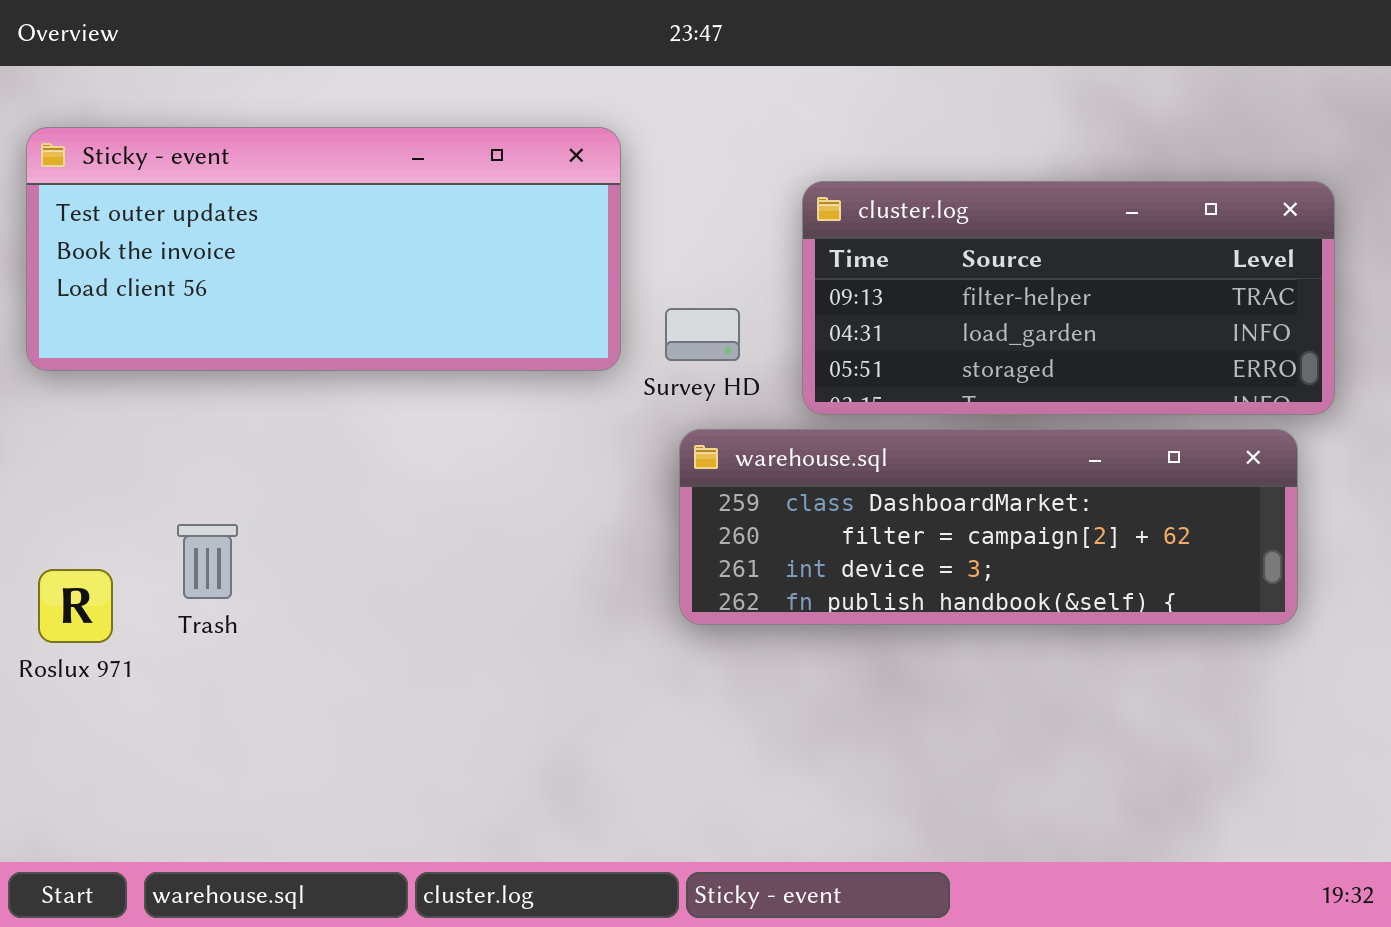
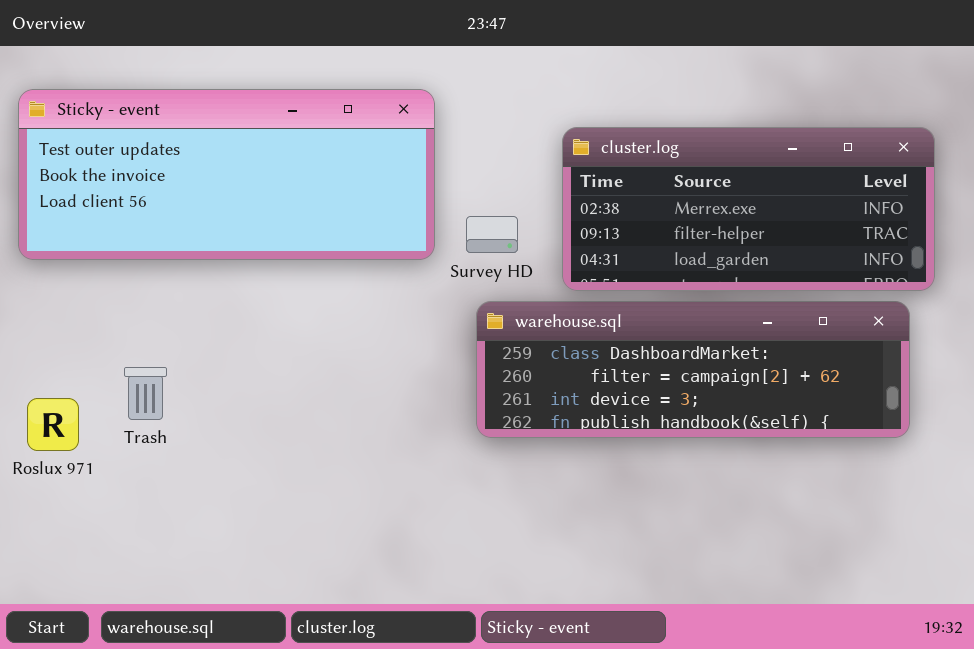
cluster.log: [802,181,1335,415] -> [562,127,935,291], scrolled up 1 row

